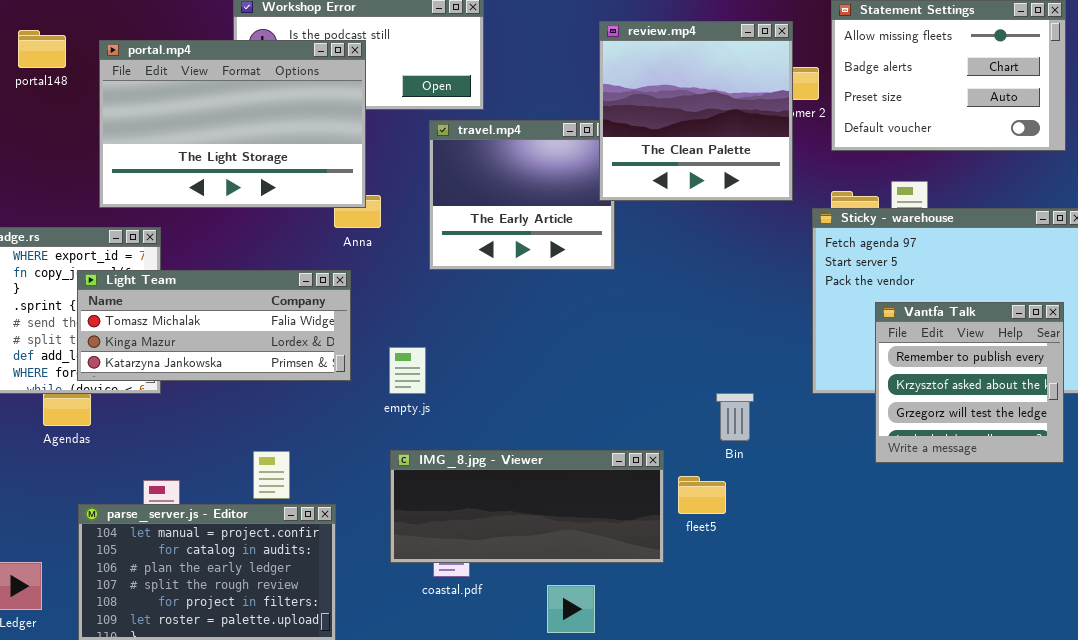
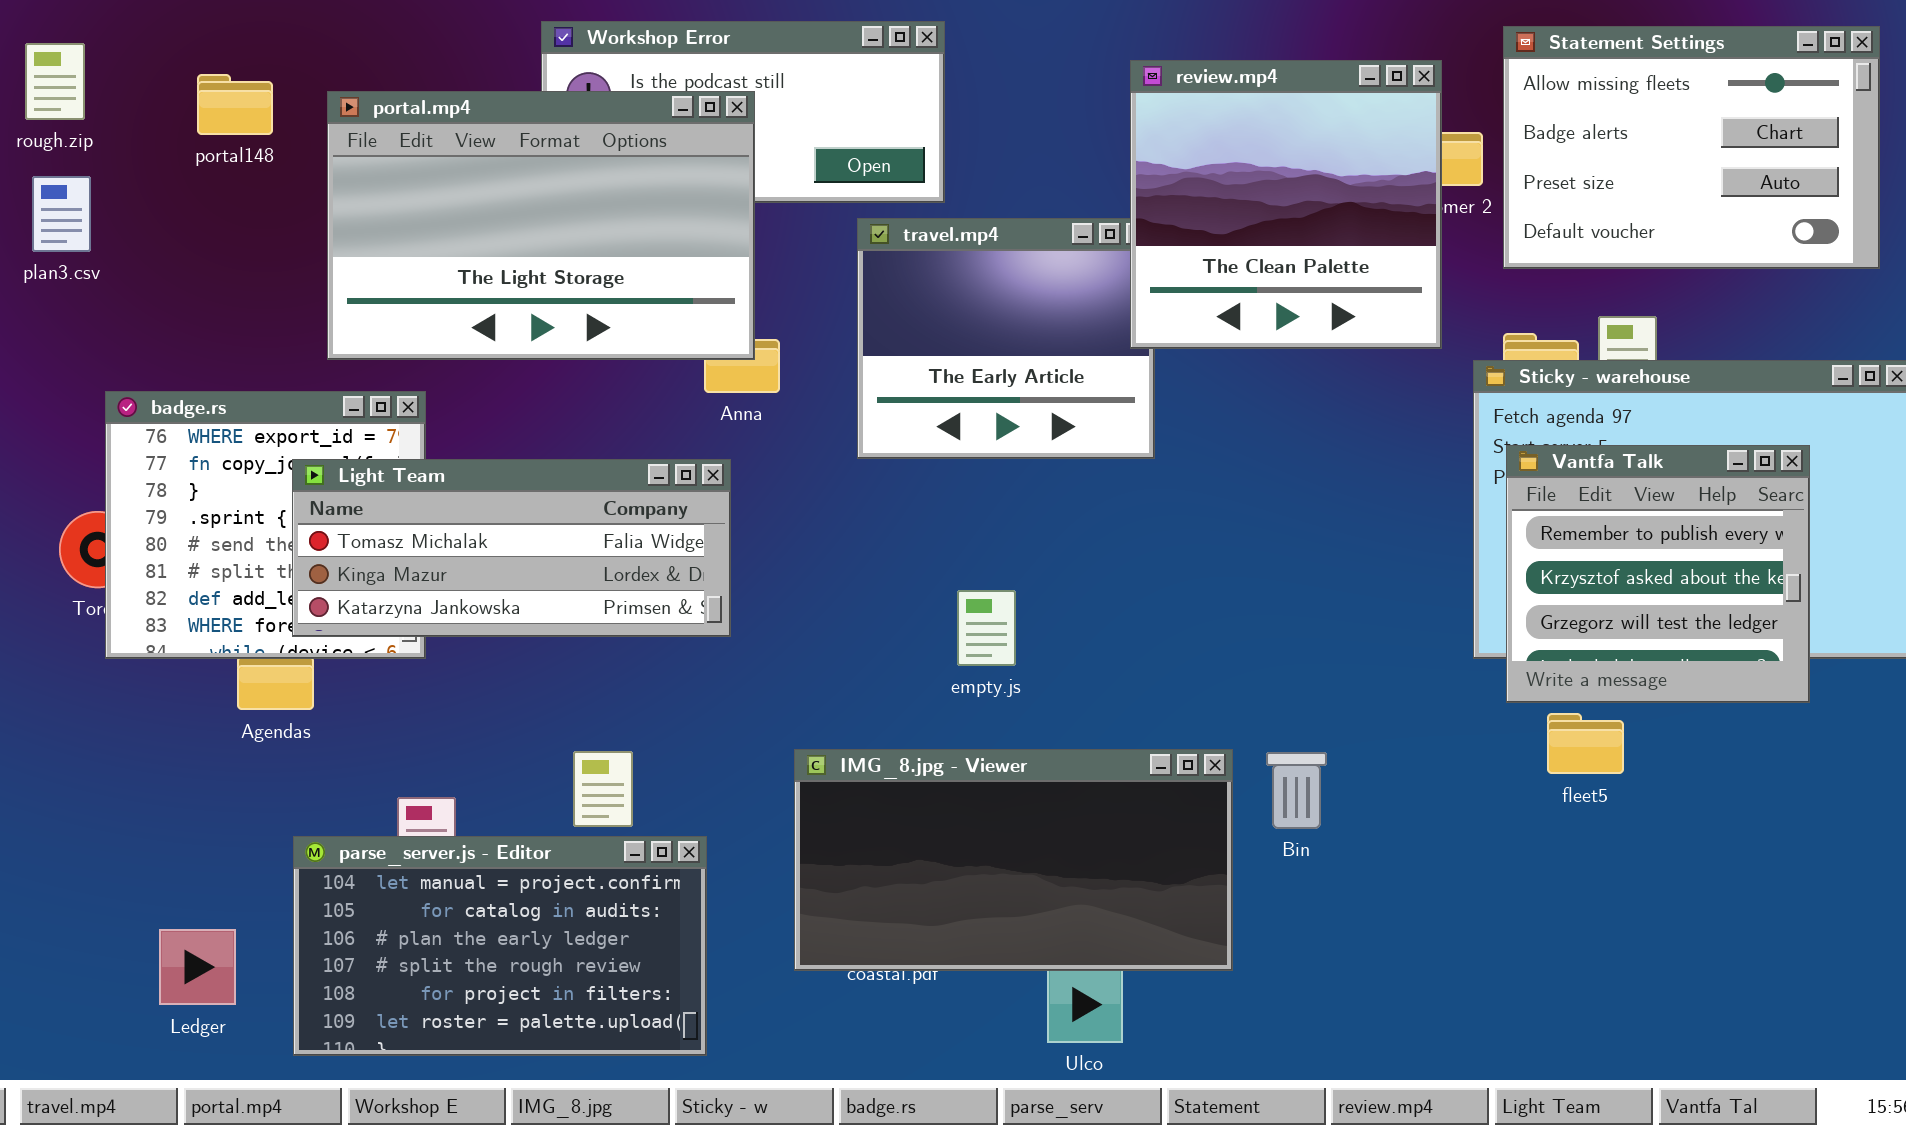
Vantfa Talk: [875,302,1064,463] -> [1506,445,1810,703], moved
empty.js: [389,347,426,394] -> [957,590,1016,666], moved
Bin: [716,393,754,441] -> [1266,752,1327,829], moved
IMG_8.jpg - Viewer: [390,450,664,563] -> [794,749,1233,971], resized
fleet5: [678,476,726,514] -> [1547,713,1624,774], moved

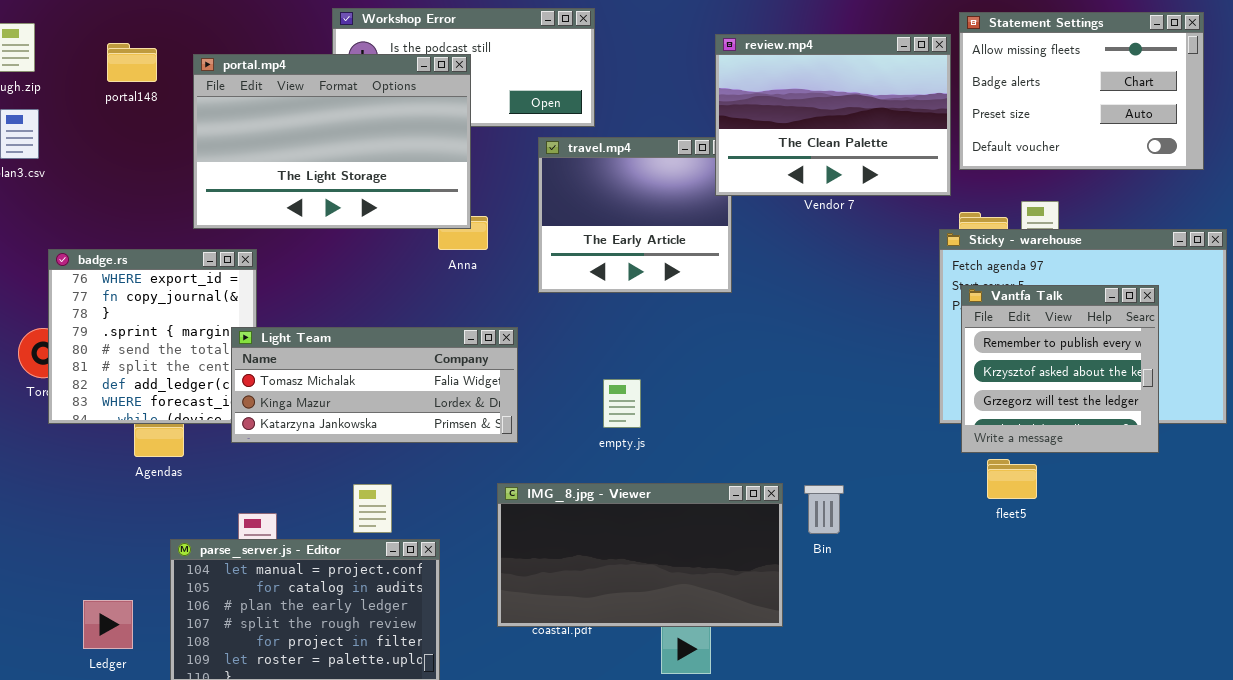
review.mp4: [1130,60,1442,349] -> [715,34,951,196], resized
Light Team: [292,459,731,637] -> [231,327,518,443], moved

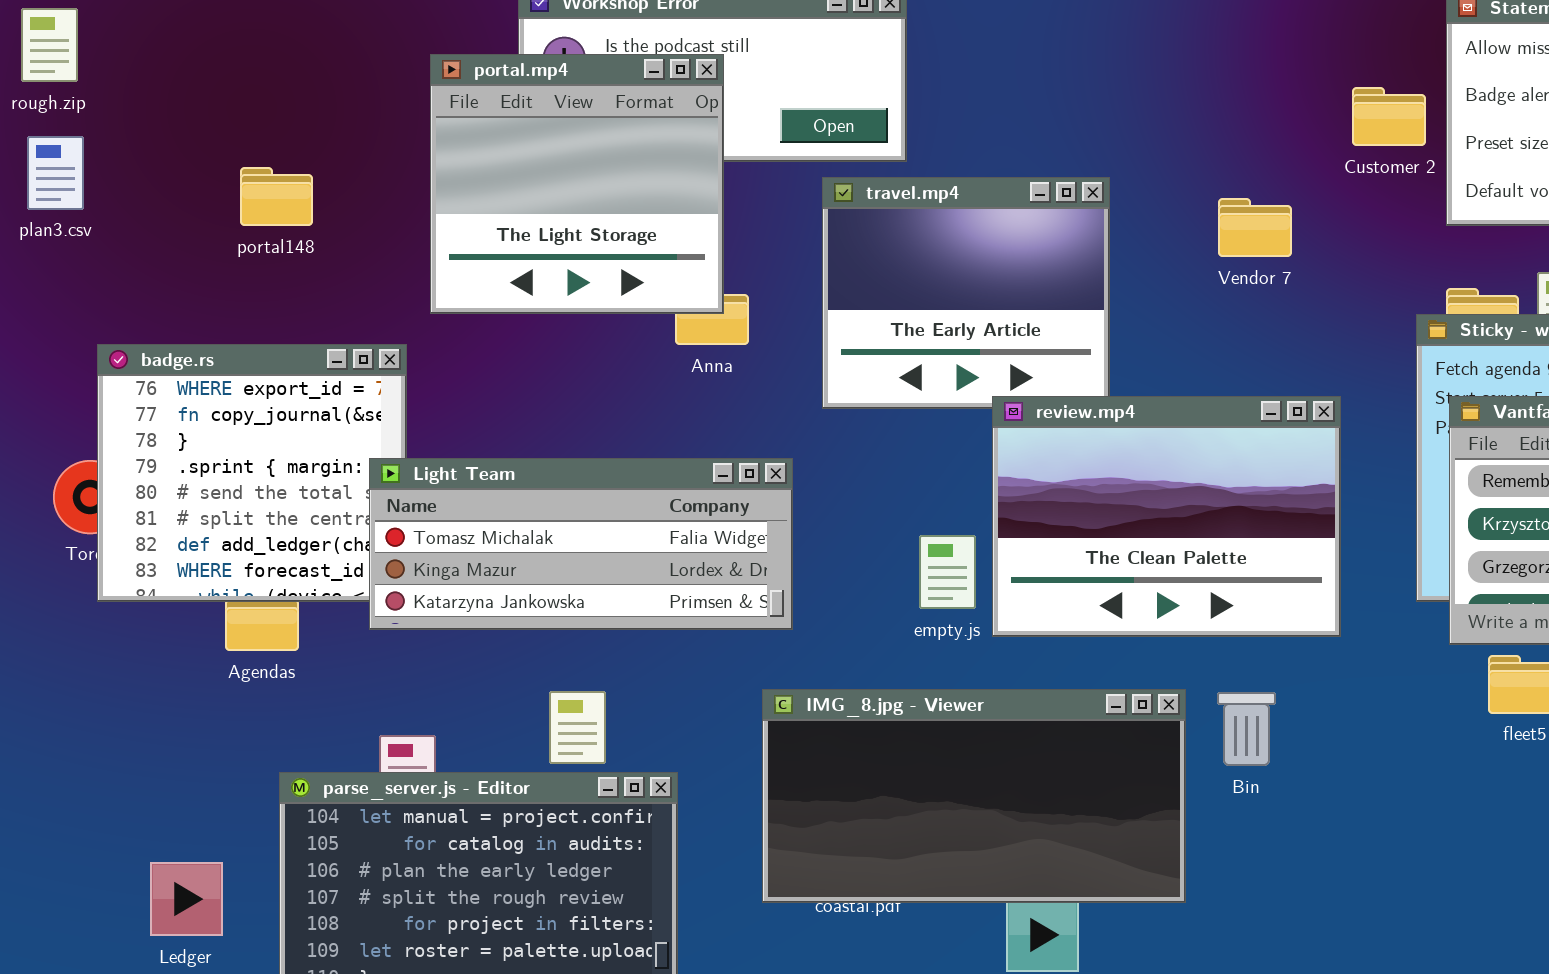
review.mp4: [715,34,951,196] -> [992,396,1341,637], moved
portal148: [107,43,157,82] -> [240,167,313,226], moved
portal.mp4: [193,54,471,229] -> [430,54,724,314], resized

